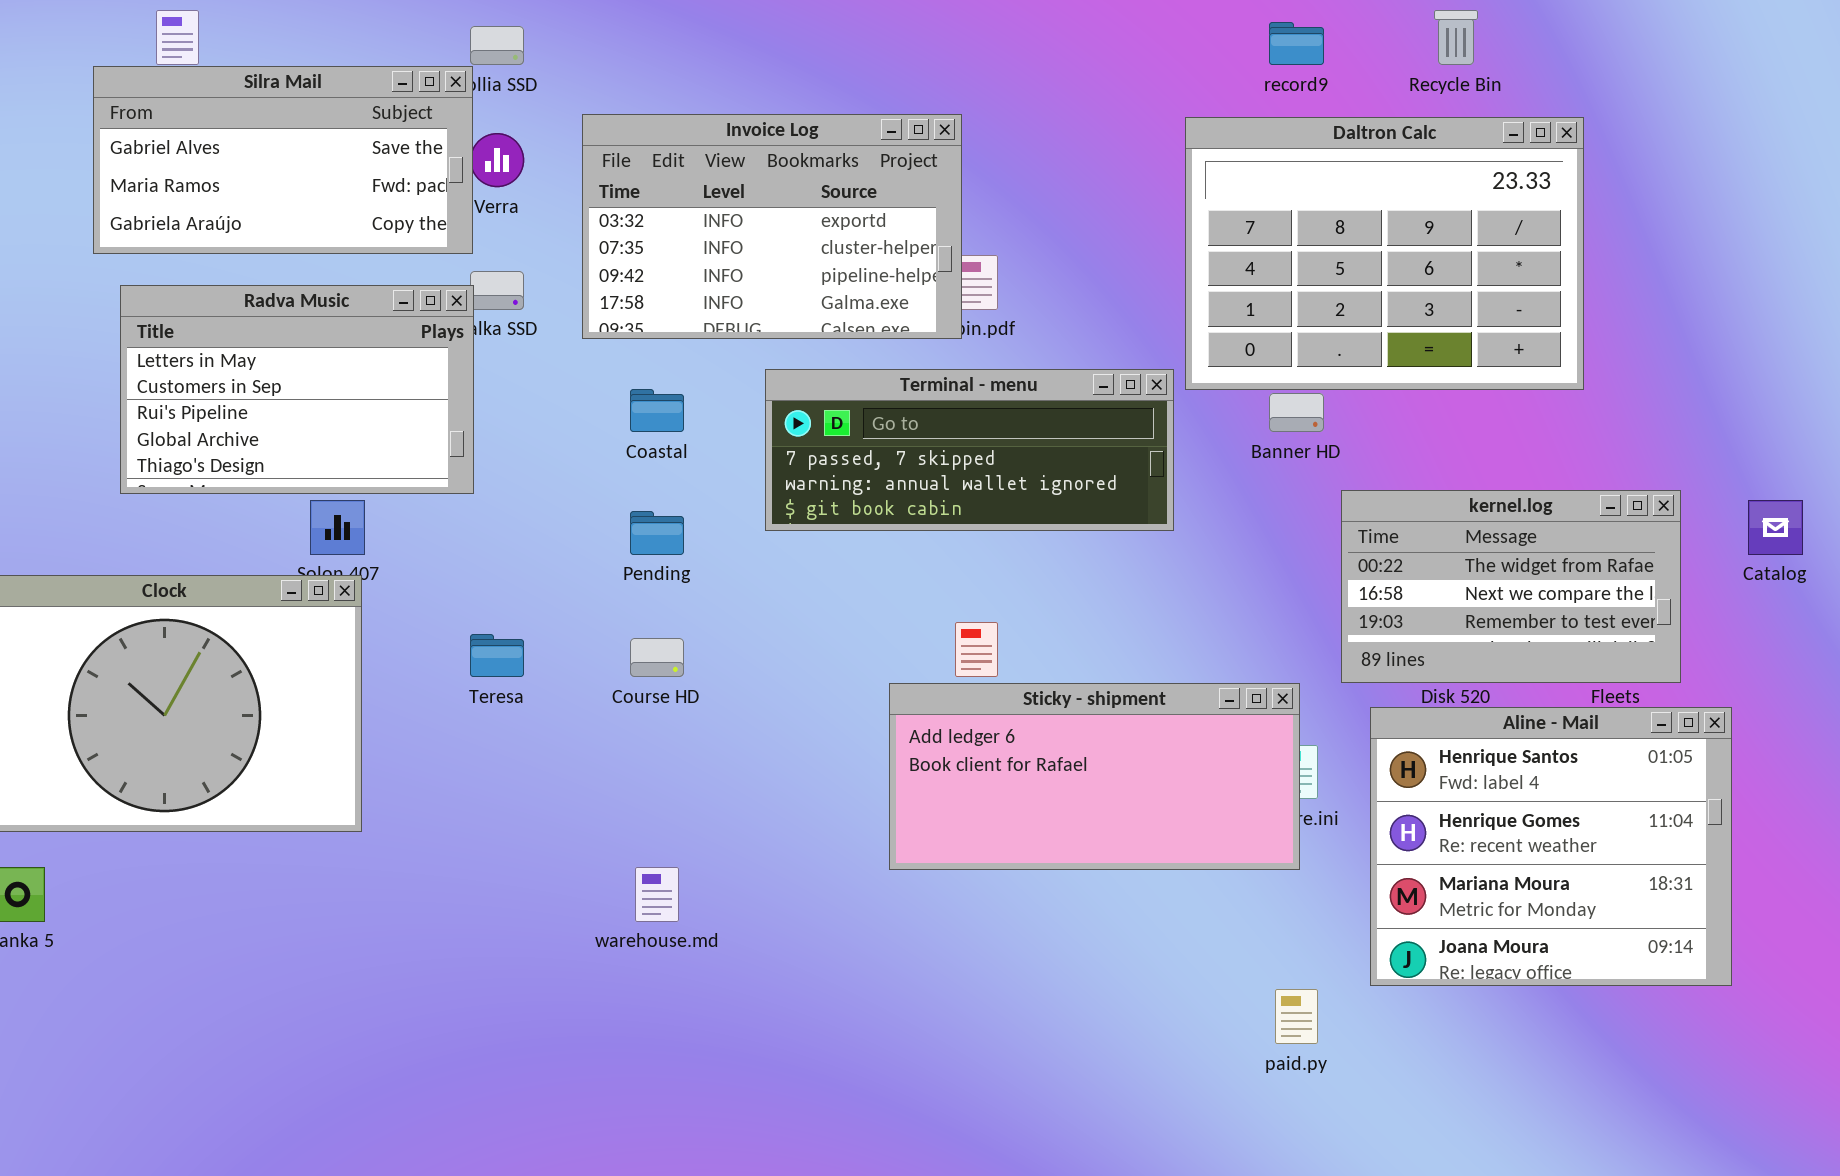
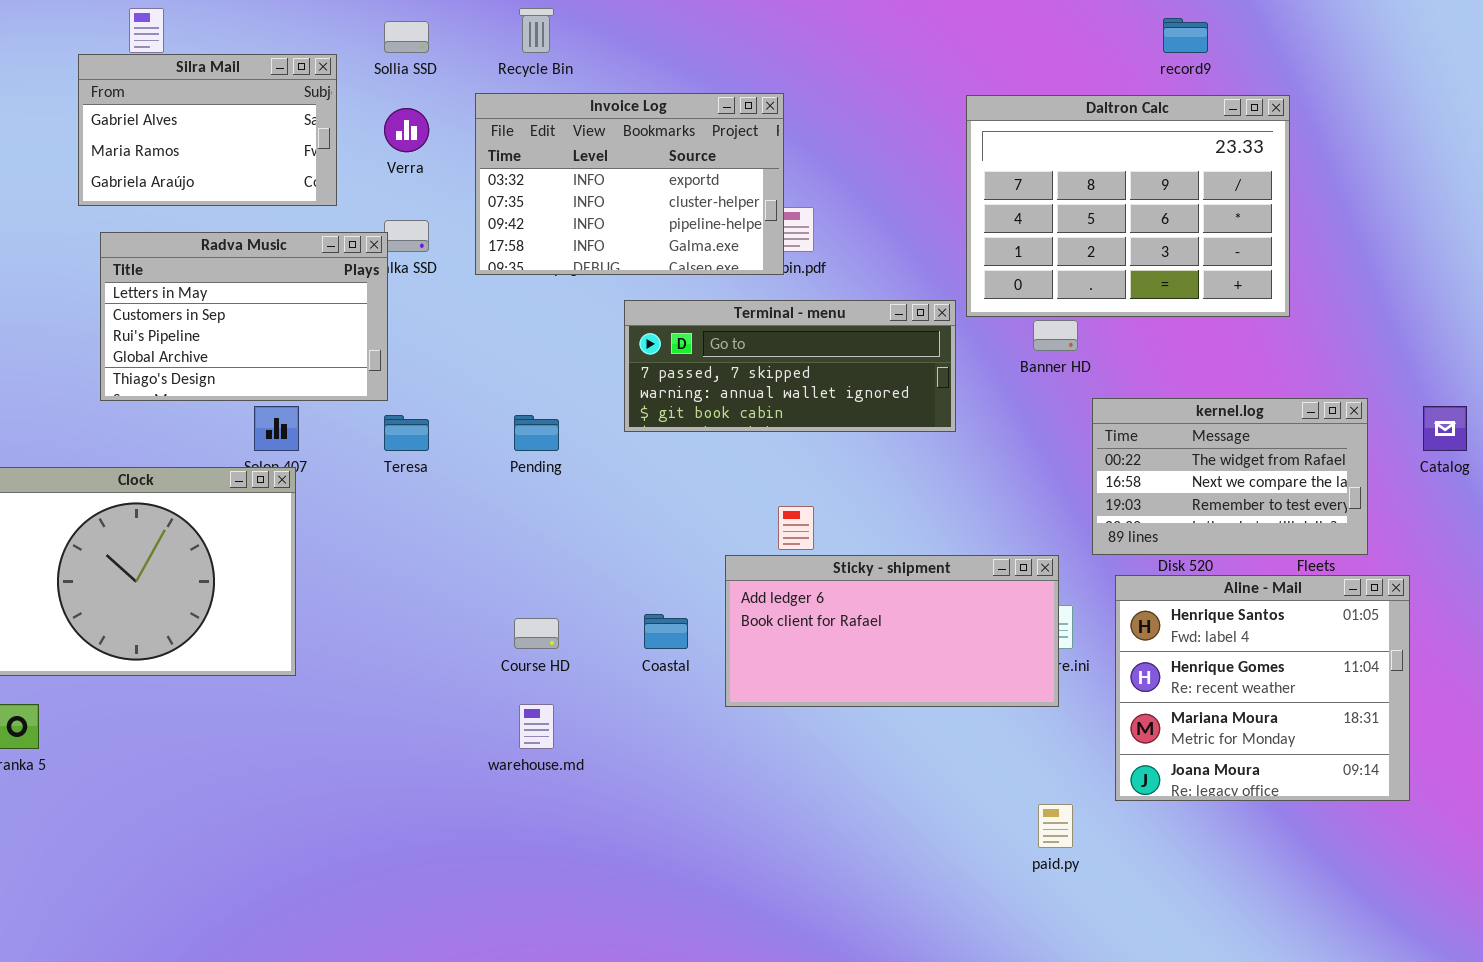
Recycle Bin: [1434,10,1478,65] -> [519,8,554,53], moved
record9: [1269,22,1324,65] -> [1163,18,1208,53], moved
Silra Mail: [93,66,473,254] -> [78,54,337,206], resized
Coastal: [630,389,684,432] -> [644,614,688,649], moved
Teresa: [470,634,524,677] -> [384,415,429,451], moved
Course HD: [630,638,684,677] -> [514,618,559,649], moved

